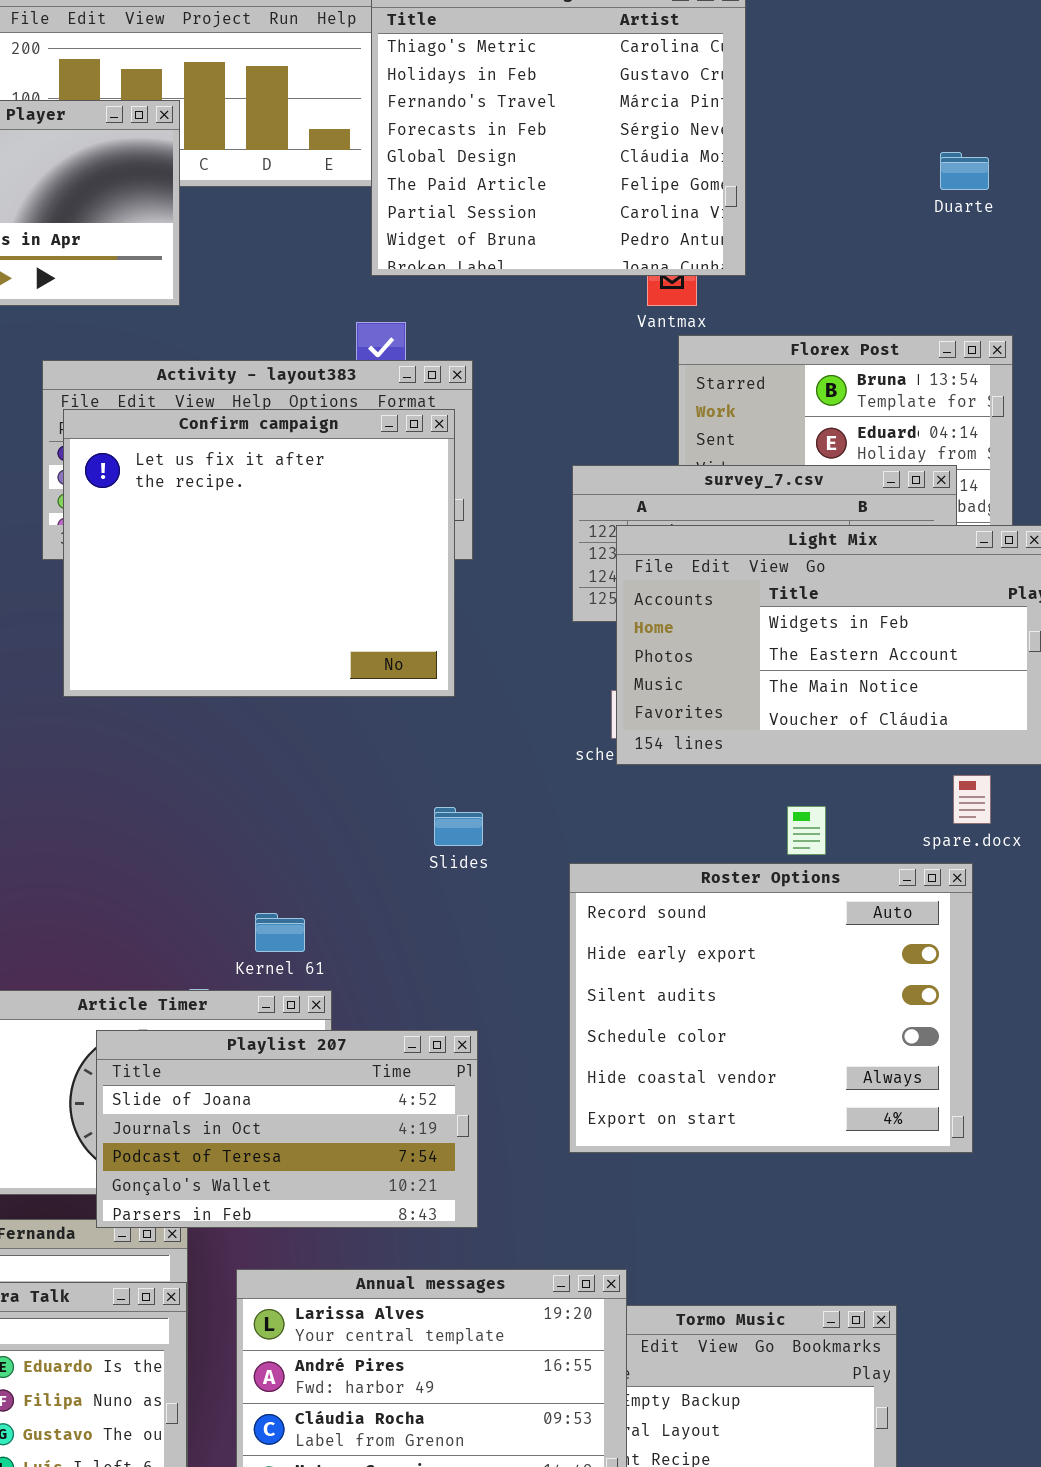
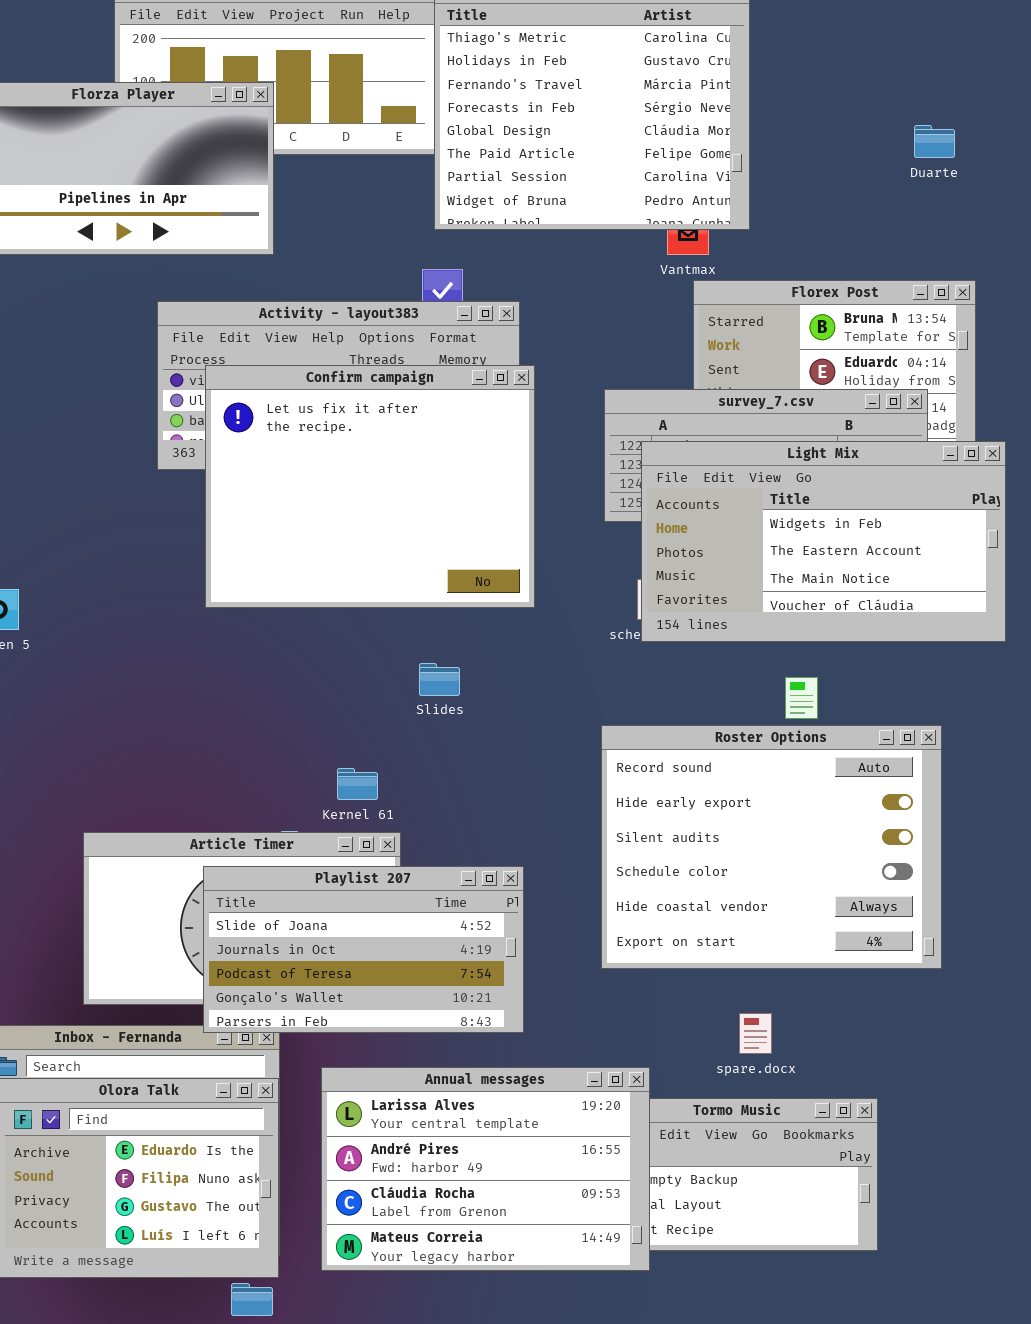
Confirm campaign: [63,409,455,697] -> [205,365,535,608], moved
spare.docx: [953,775,991,824] -> [739,1013,772,1054], moved
Slides: [434,807,483,846] -> [419,663,460,696], moved

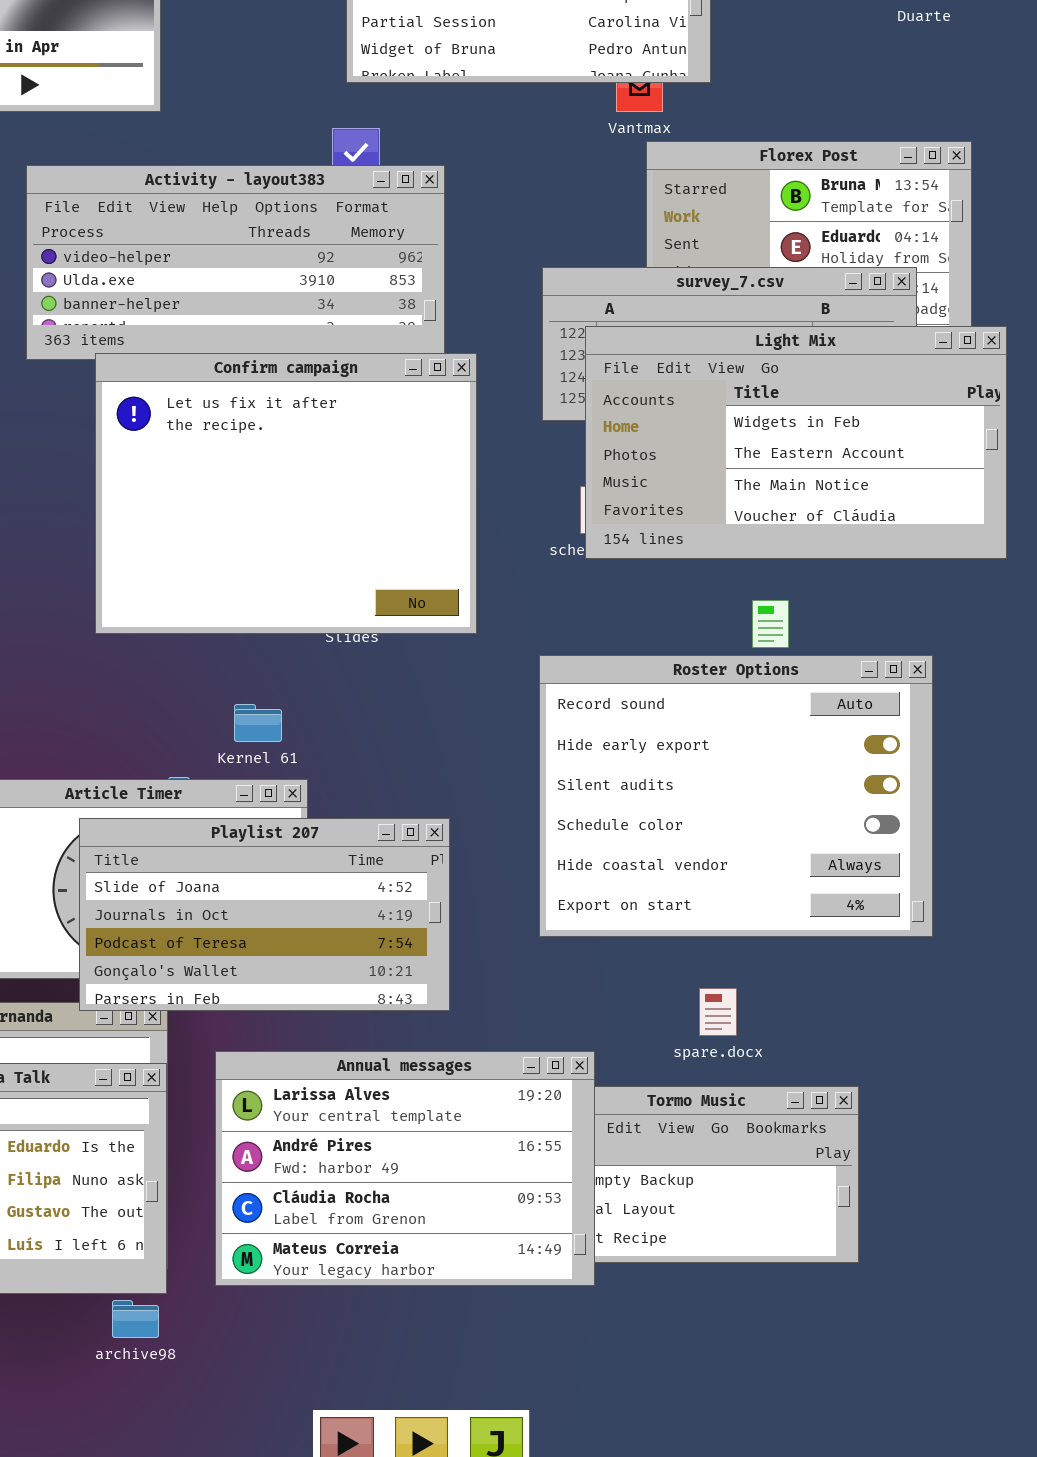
Confirm campaign: [205,365,535,608] -> [95,353,477,634], moved

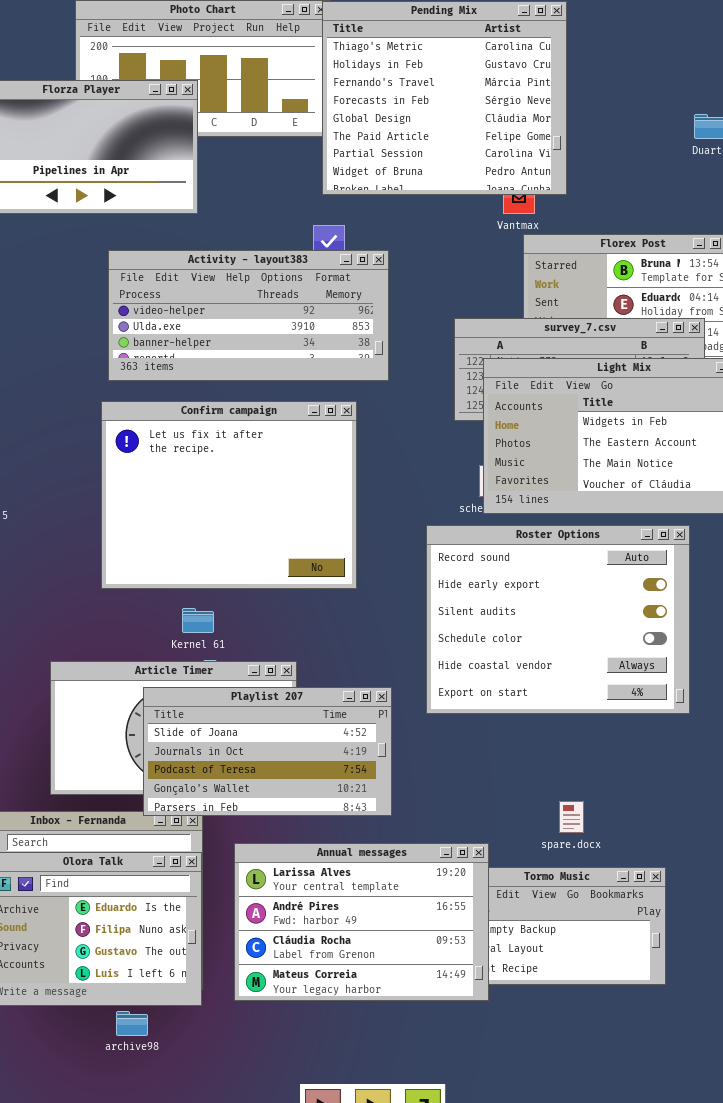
Confirm campaign: [95,353,477,634] -> [101,401,357,589], moved
Roster Options: [539,655,933,937] -> [426,525,690,714], moved
Kernel 61: [234,704,282,742] -> [182,608,214,633], moved
archive98: [112,1300,159,1338] -> [116,1011,148,1036], moved

